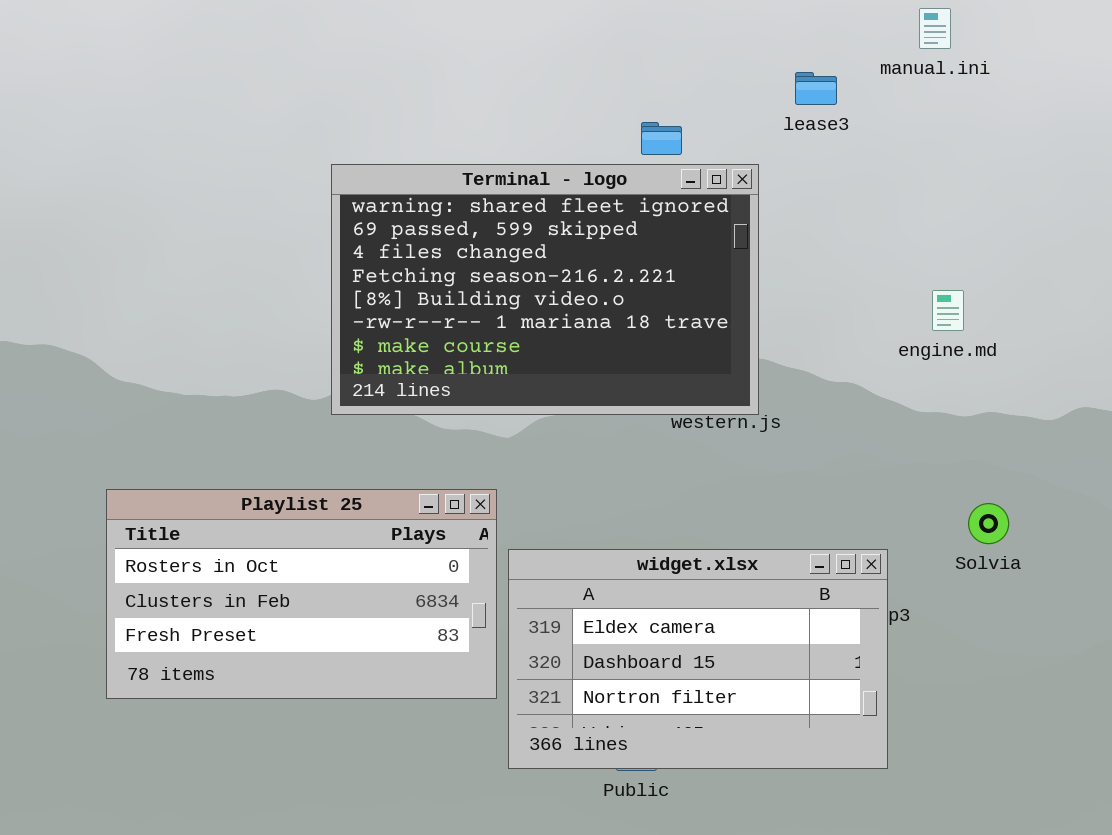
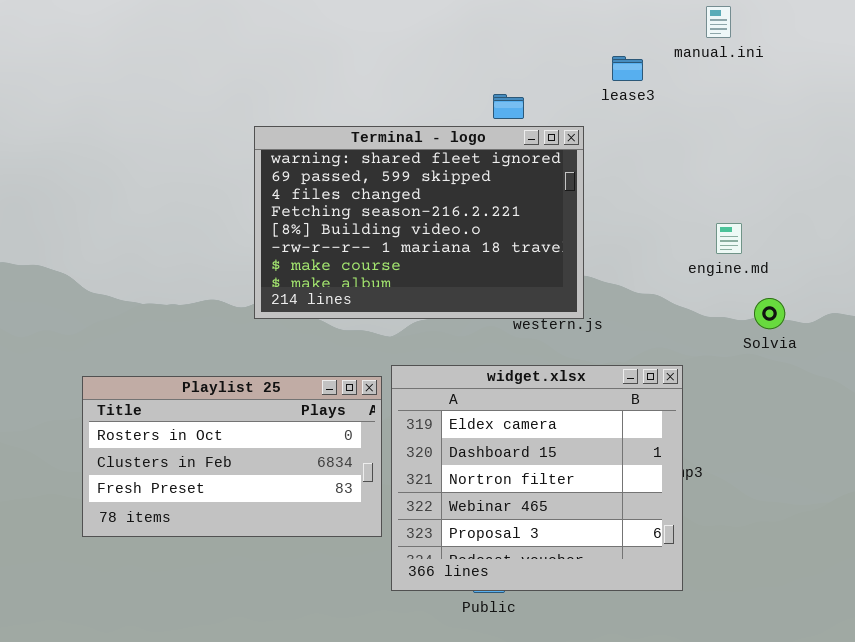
Solvia: [968,503,1009,544] -> [754,298,785,329], moved
widget.xlsx: [508,549,888,769] -> [391,365,683,591], resized

